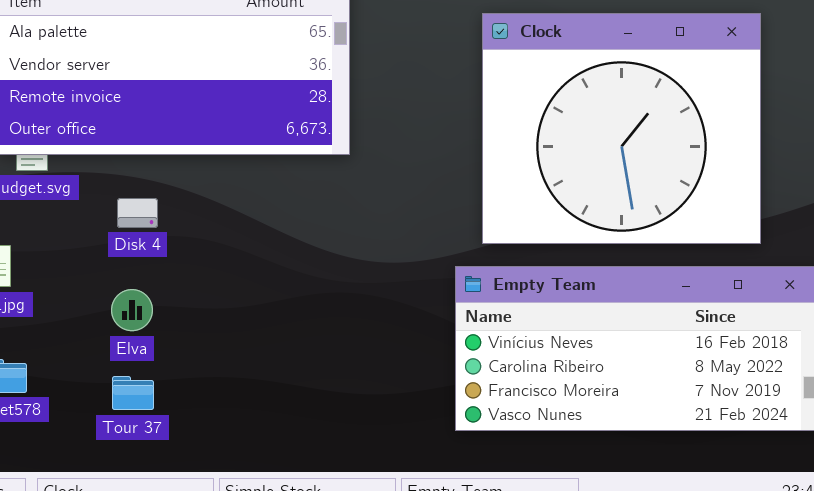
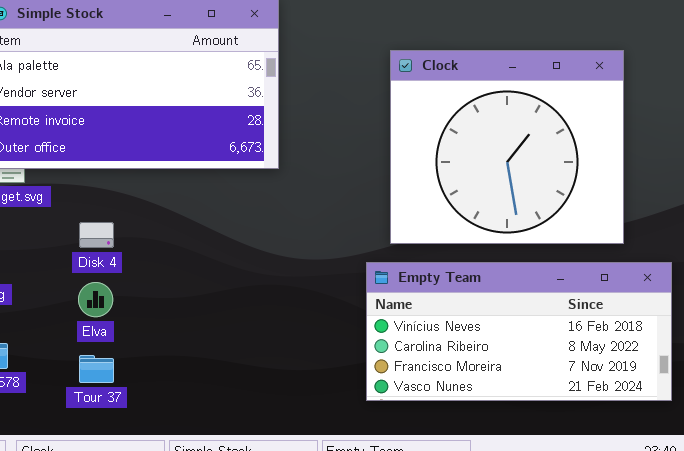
Disk 4: [117,198,158,228] -> [79,222,114,248], moved

